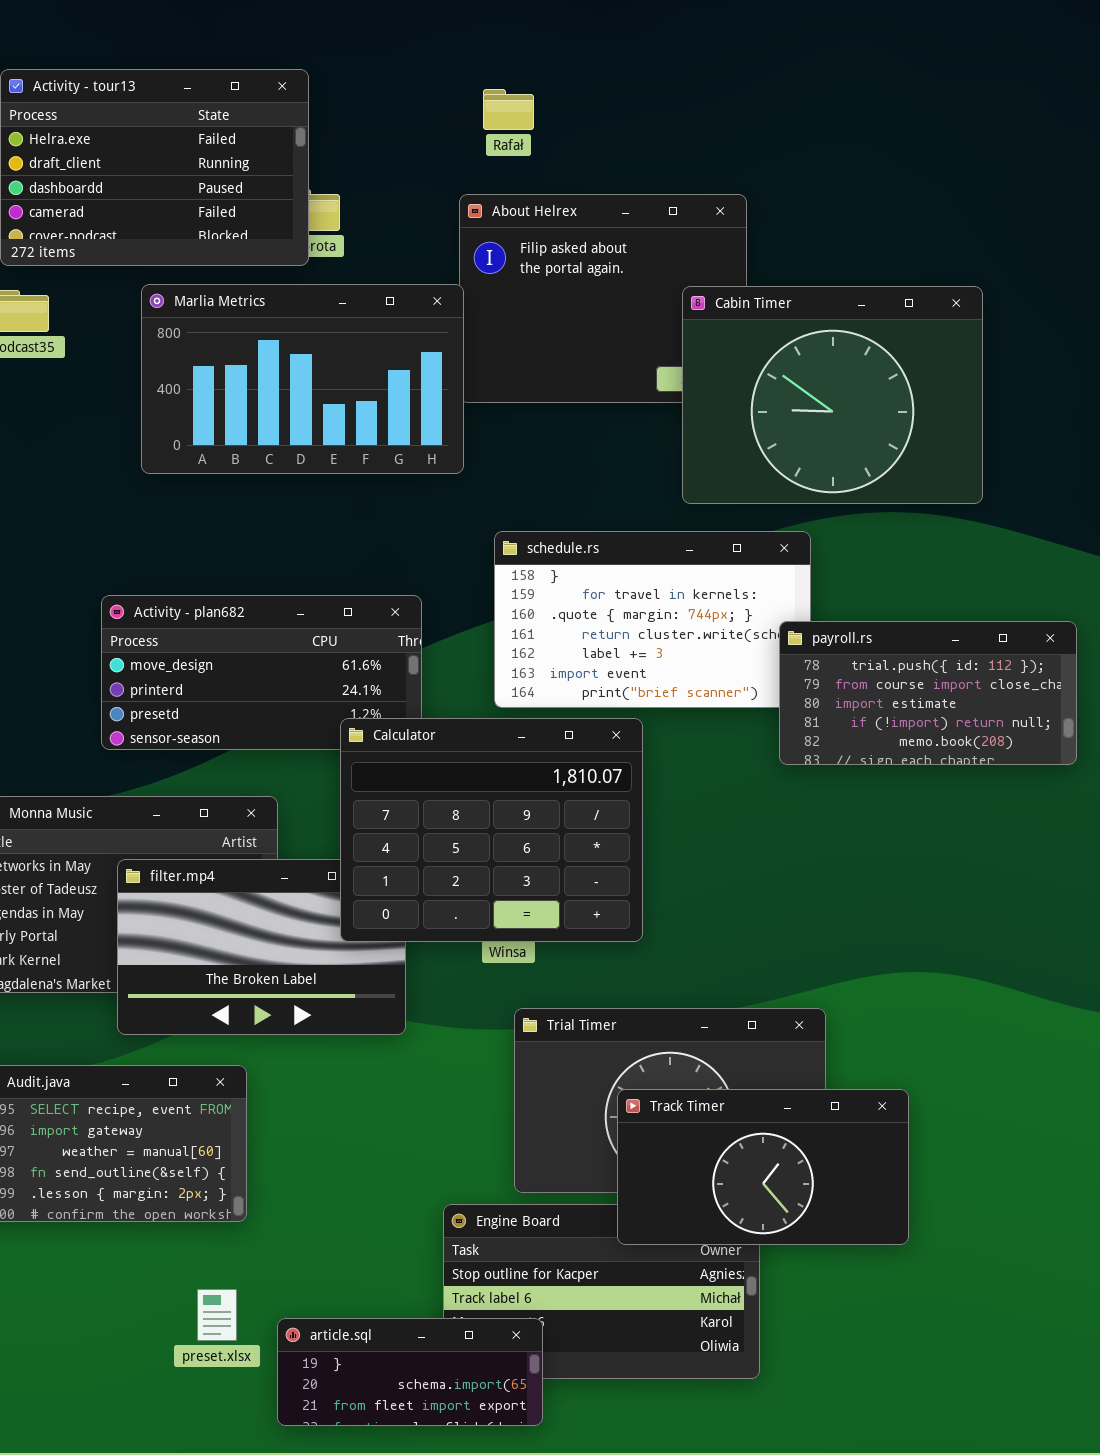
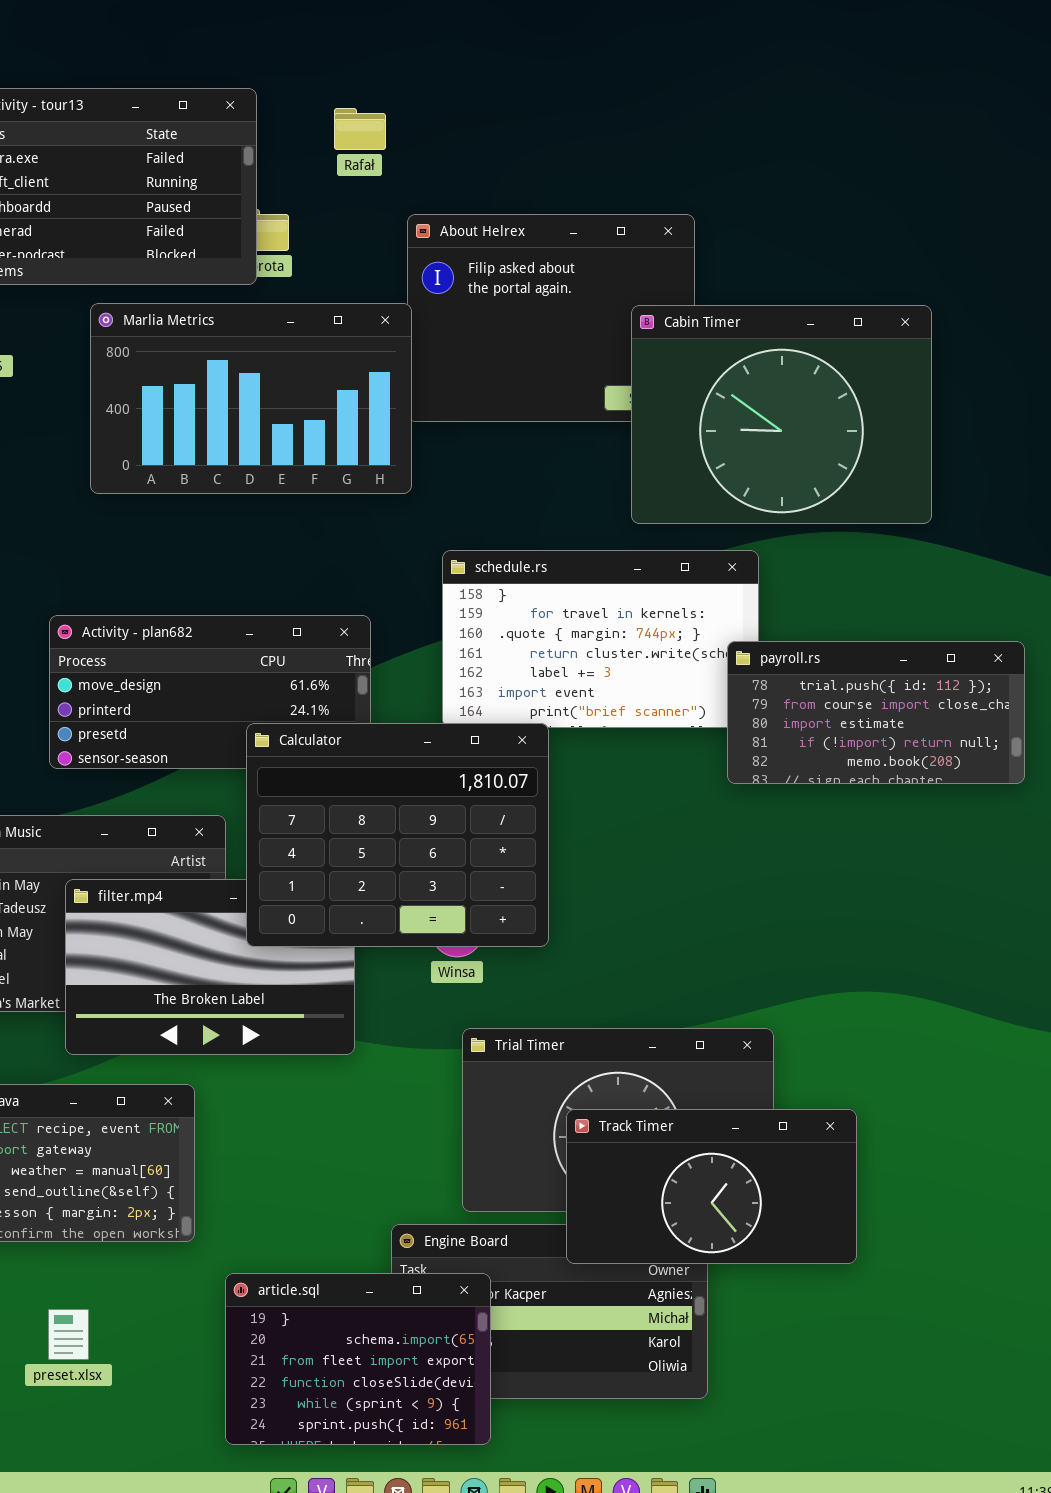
Rafał: [483,89,534,130] -> [334,108,386,150], moved
Calculator: [340,718,643,942] -> [246,723,549,947], moved
preset.xlsx: [197,1289,237,1341] -> [48,1309,89,1360], moved
article.sql: [277,1318,543,1426] -> [225,1273,491,1445], resized

